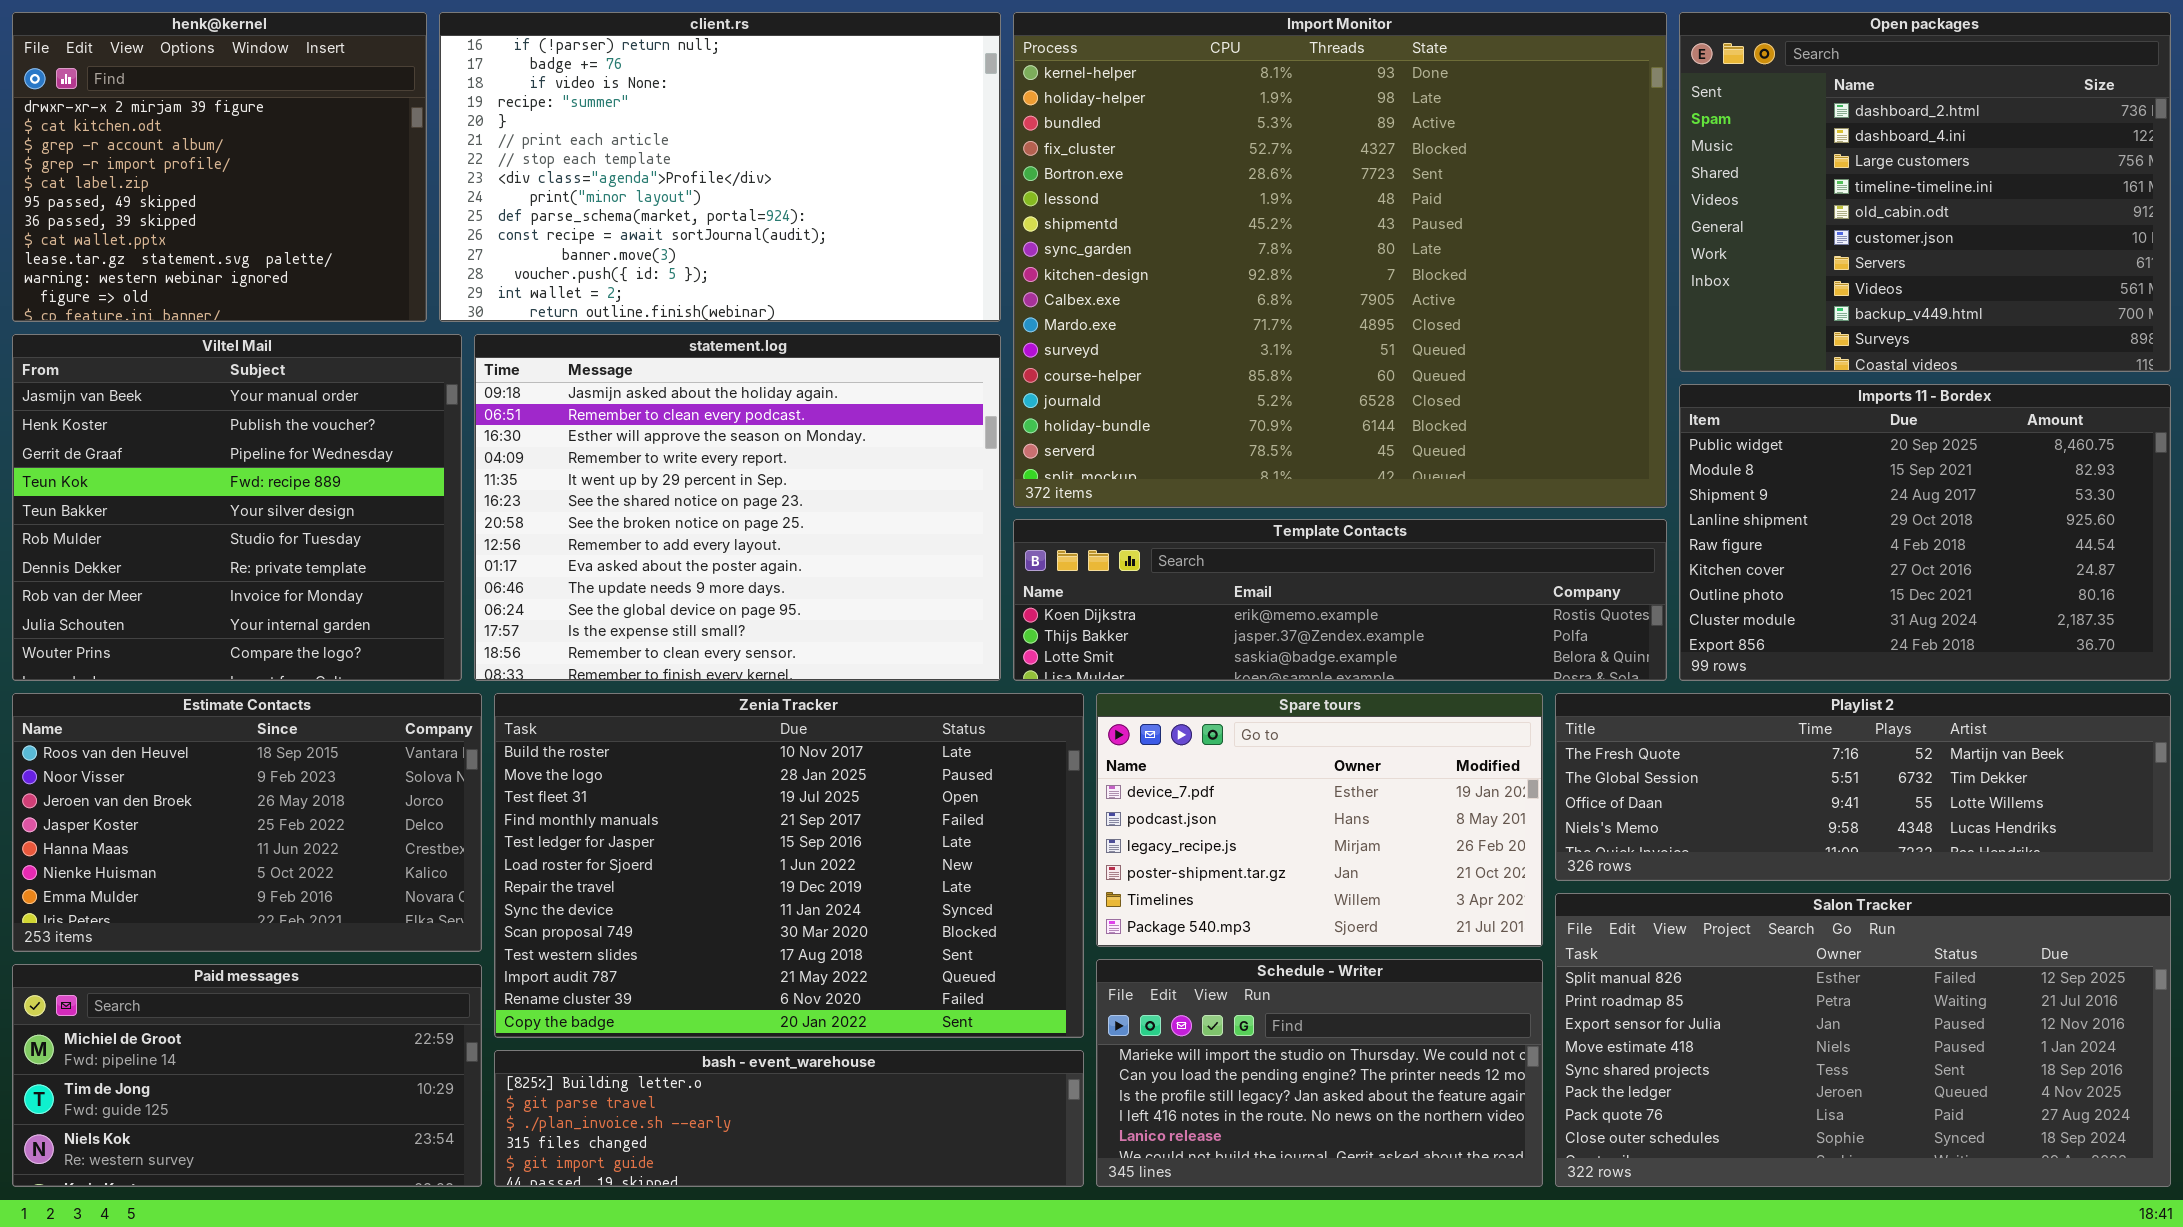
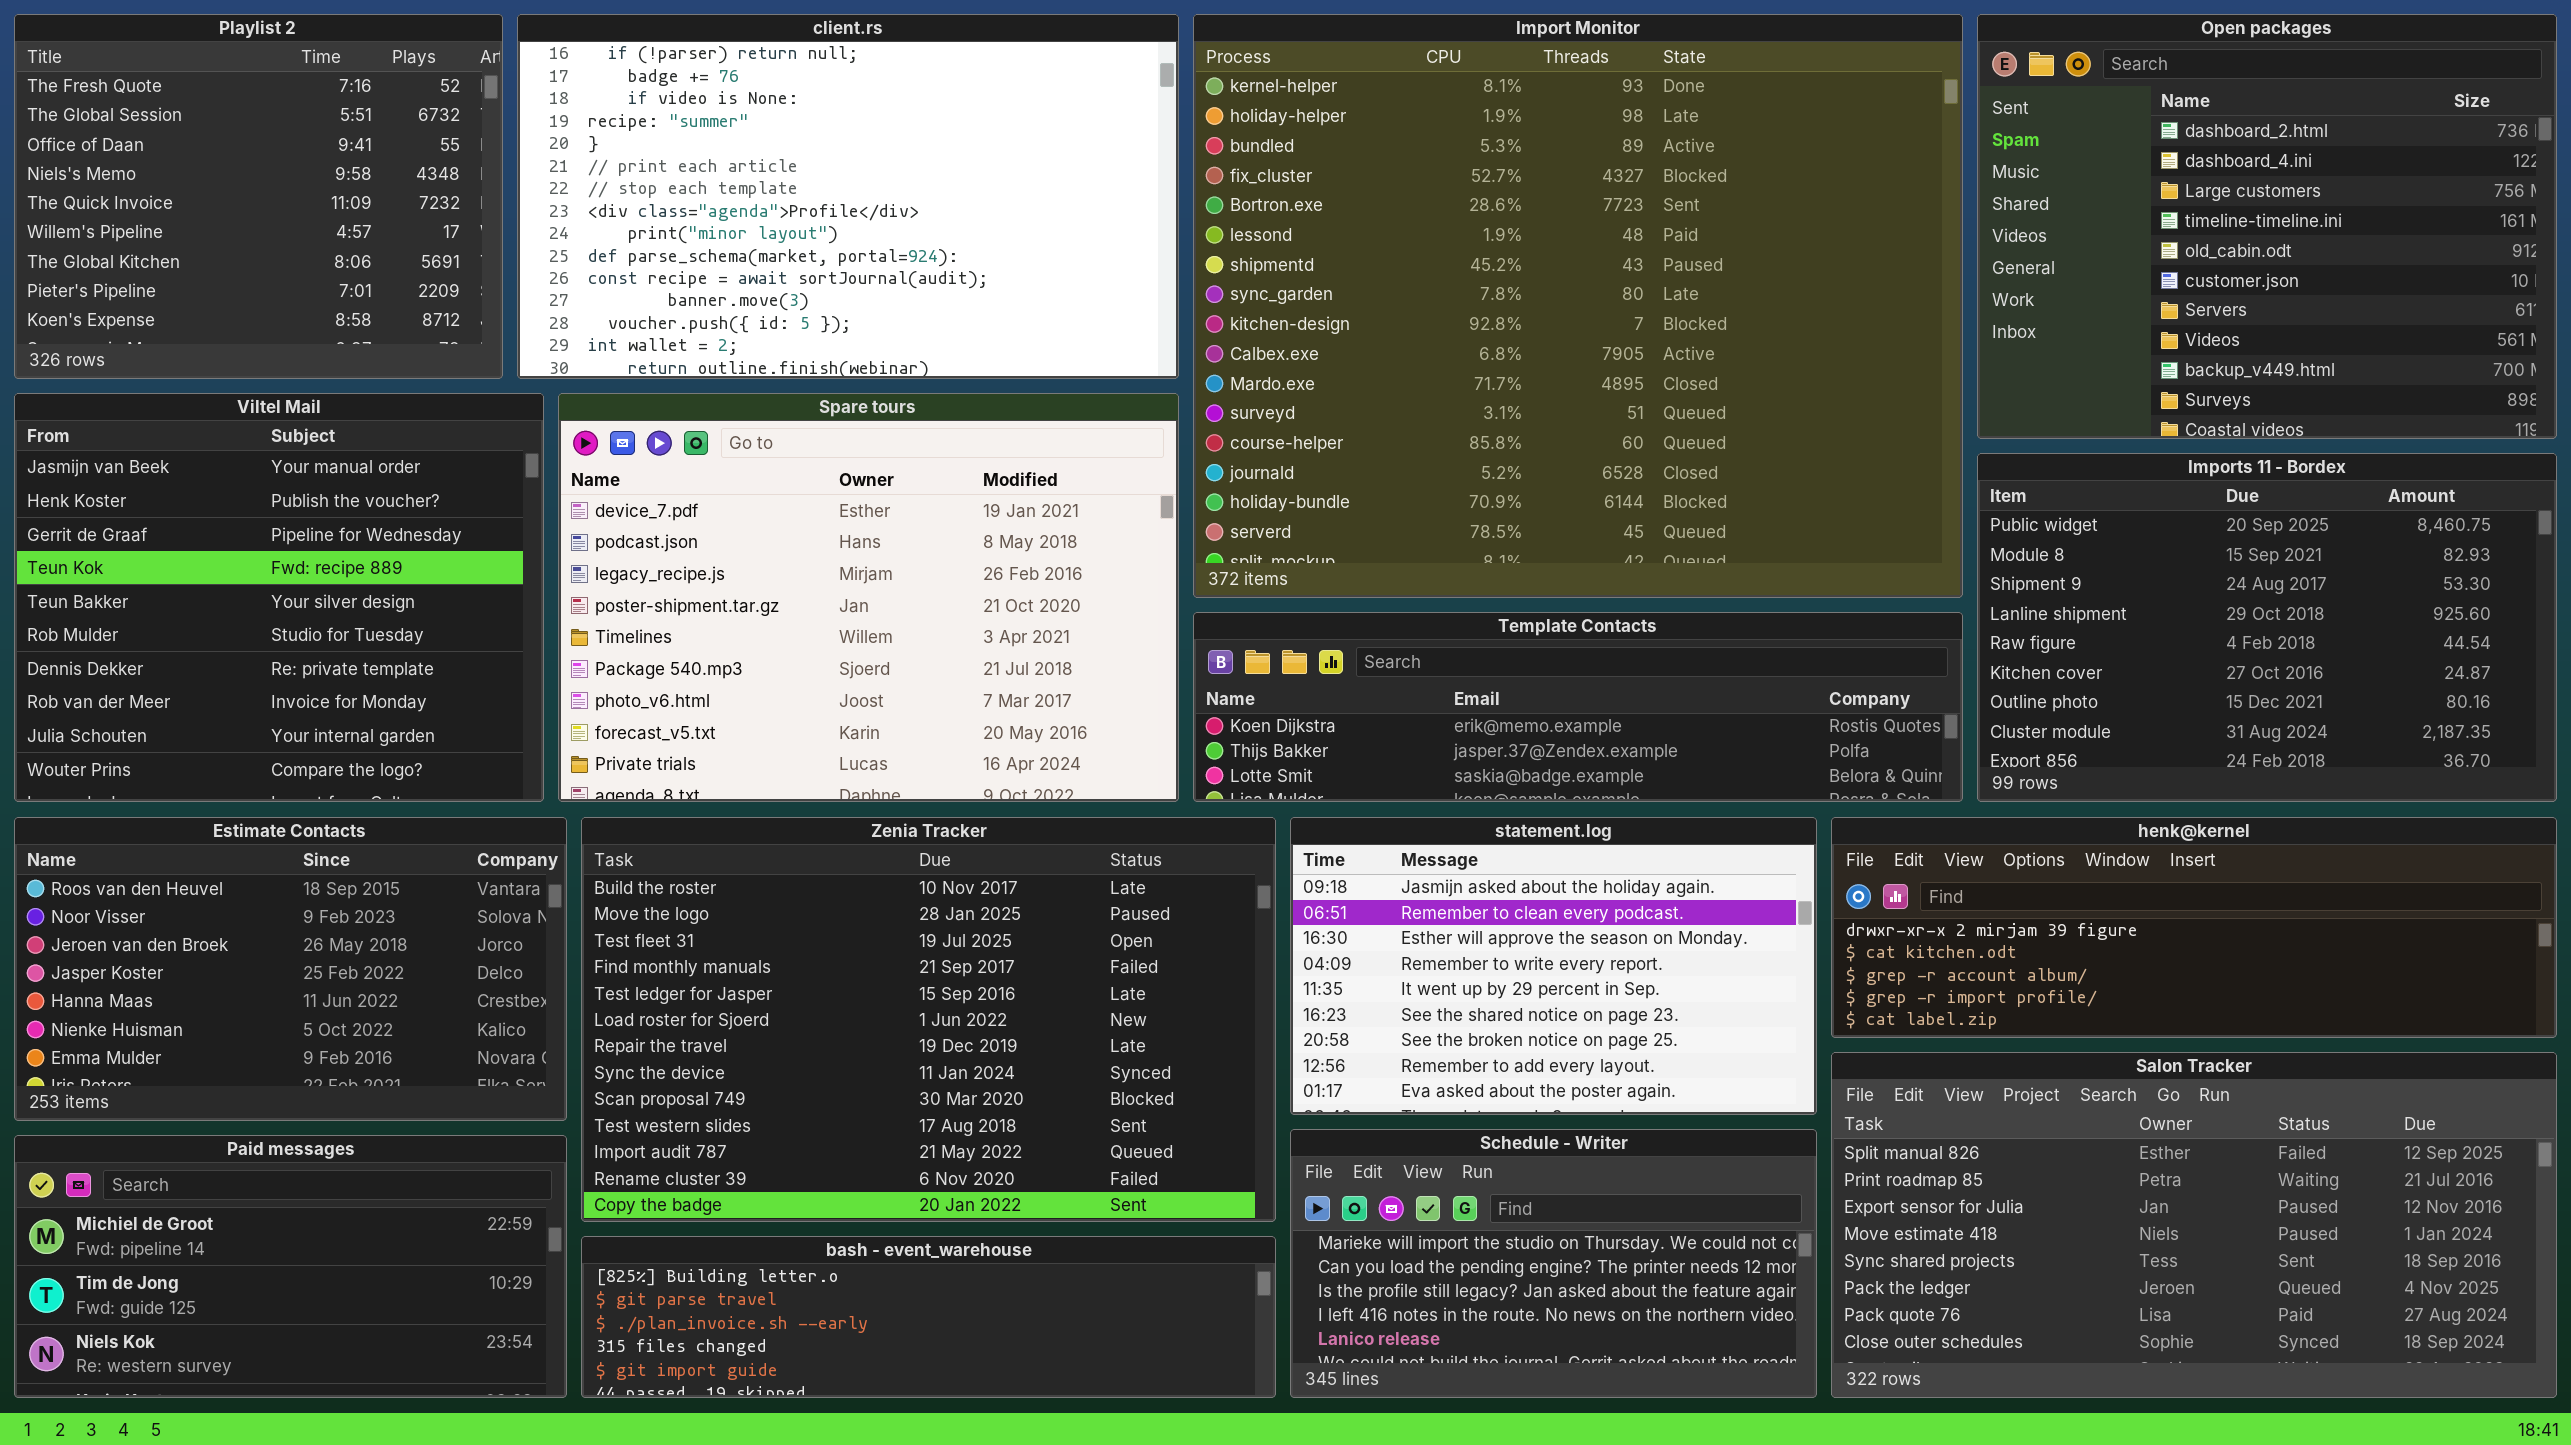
henk@kernel: [12,12,427,322] -> [1831,817,2557,1038], moved, resized
statement.log: [474,334,1001,681] -> [1290,817,1817,1115], moved, resized
Spare tours: [1096,693,1543,947] -> [558,393,1179,802], moved, resized
Playlist 2: [1555,693,2171,881] -> [14,14,503,379], moved, resized

